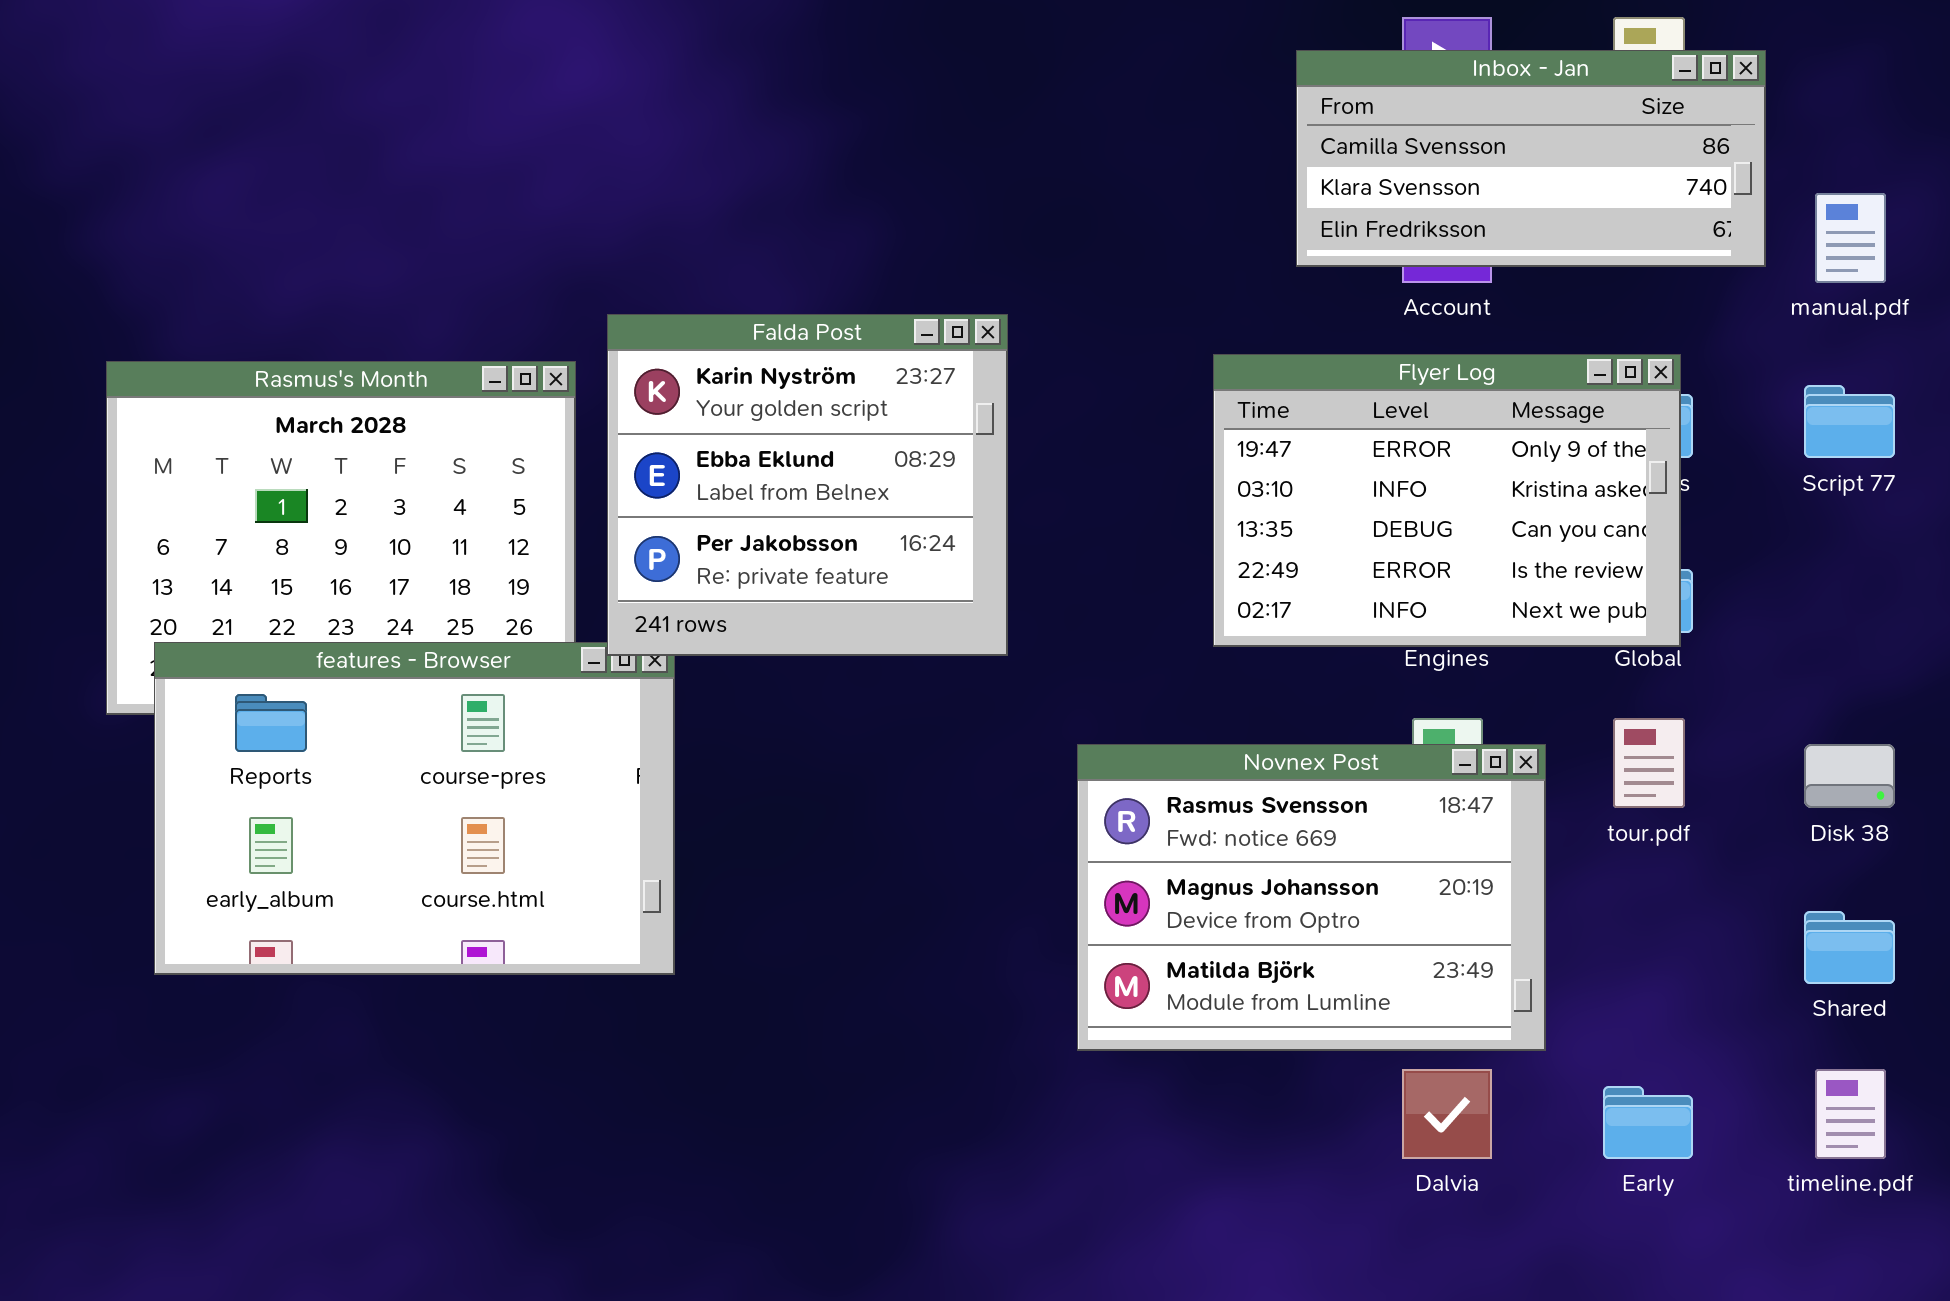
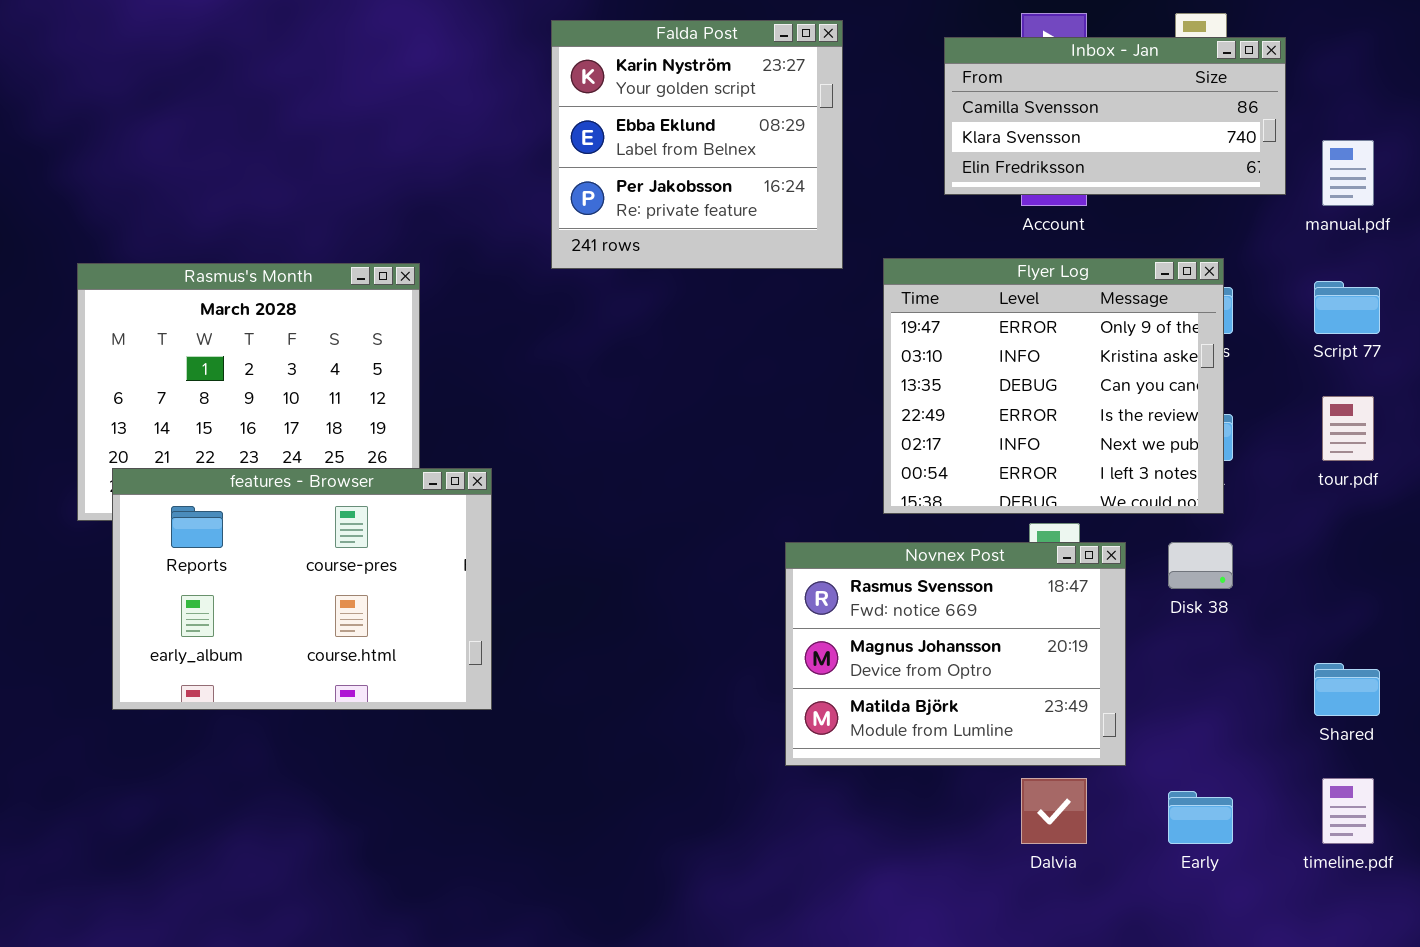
Falda Post: [607,314,1008,656] -> [551,20,843,269], moved
Flyer Log: [1213,354,1681,647] -> [883,258,1224,514], resized
tour.pdf: [1613,718,1685,808] -> [1322,396,1374,461], moved
Disk 38: [1804,744,1895,808] -> [1168,542,1233,589], moved

